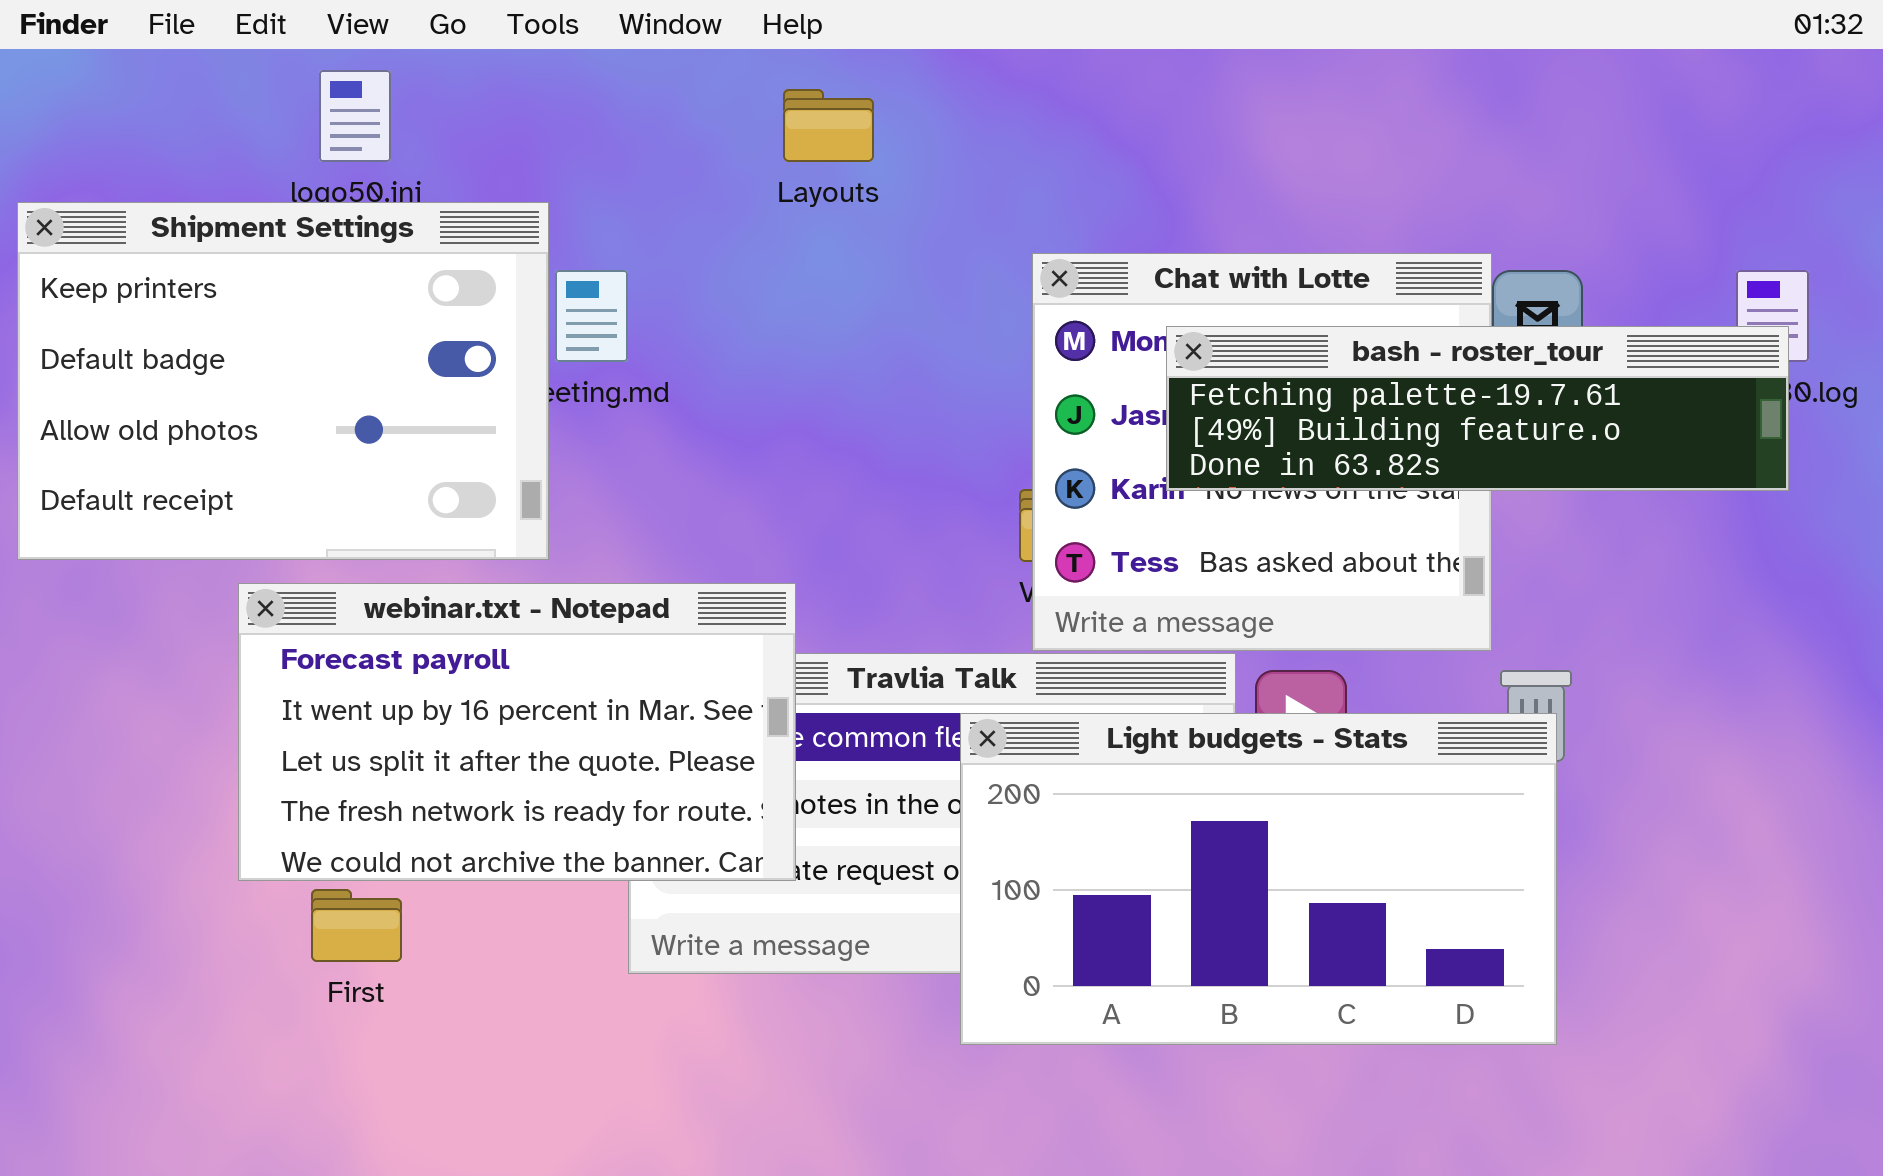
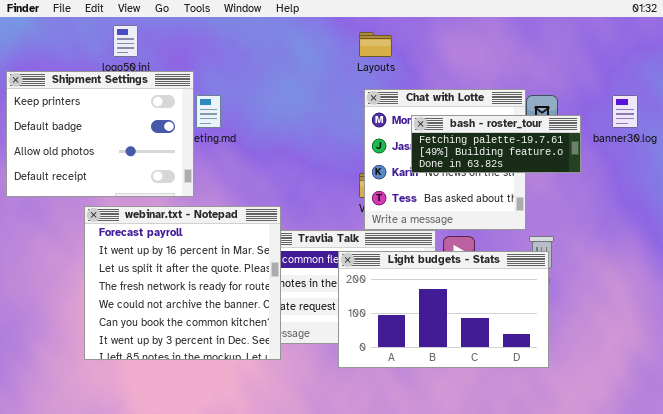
Layouts: [783,89,874,162] -> [359,32,392,57], moved
bash - roster_tour: [1166,326,1789,491] -> [411,115,581,173], resized
webinar.txt - Notepad: [238,583,796,881] -> [84,206,281,360], resized

